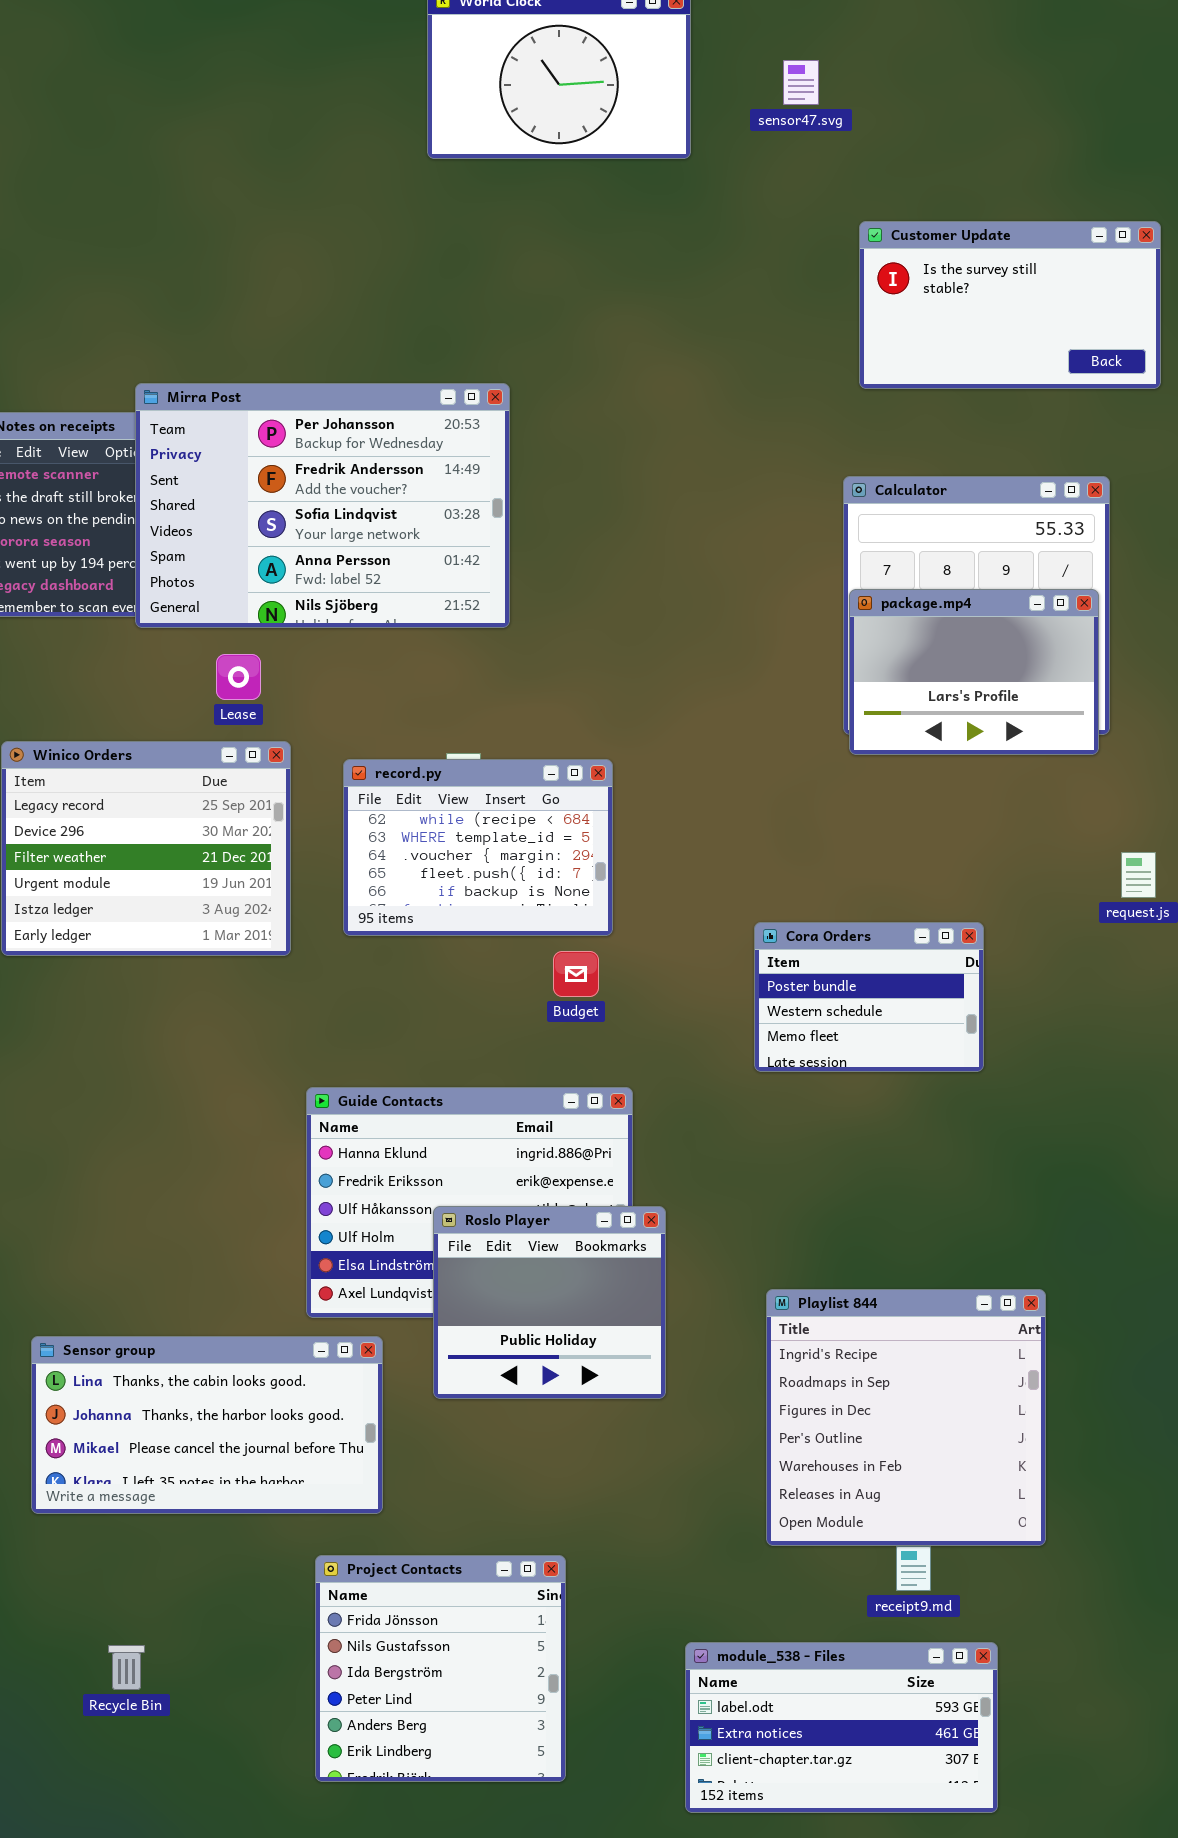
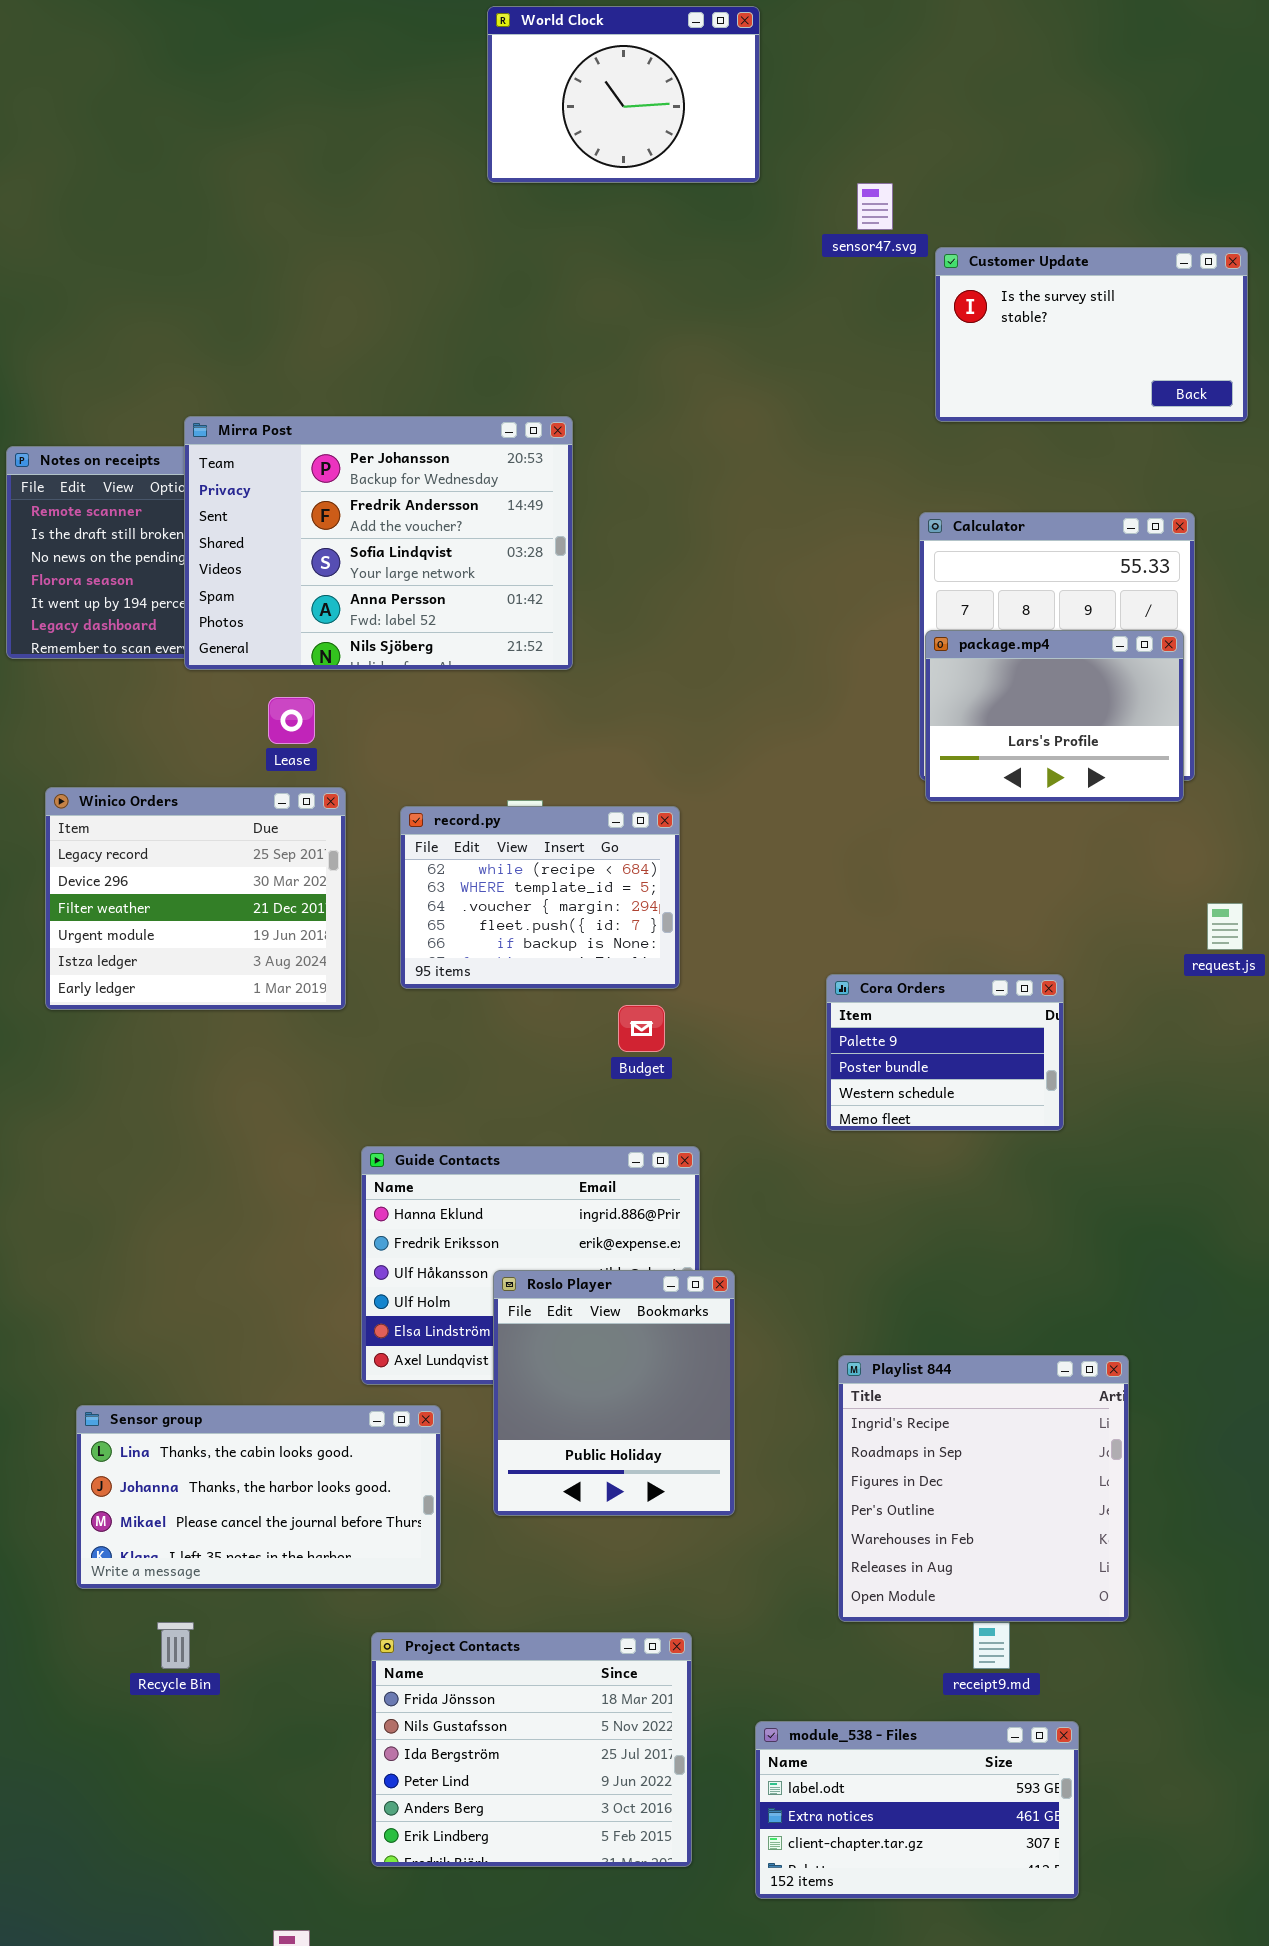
sensor47.svg: [783,60,819,105] -> [857,183,893,230], moved
Cora Orders: [754,922,984,1072] -> [826,974,1064,1131], scrolled up 1 row
Roslo Player: [433,1206,666,1399] -> [493,1270,735,1516], resized
Project Contacts: [315,1555,566,1782] -> [371,1632,692,1867], resized
Recycle Bin: [108,1645,145,1690] -> [157,1622,194,1669], moved

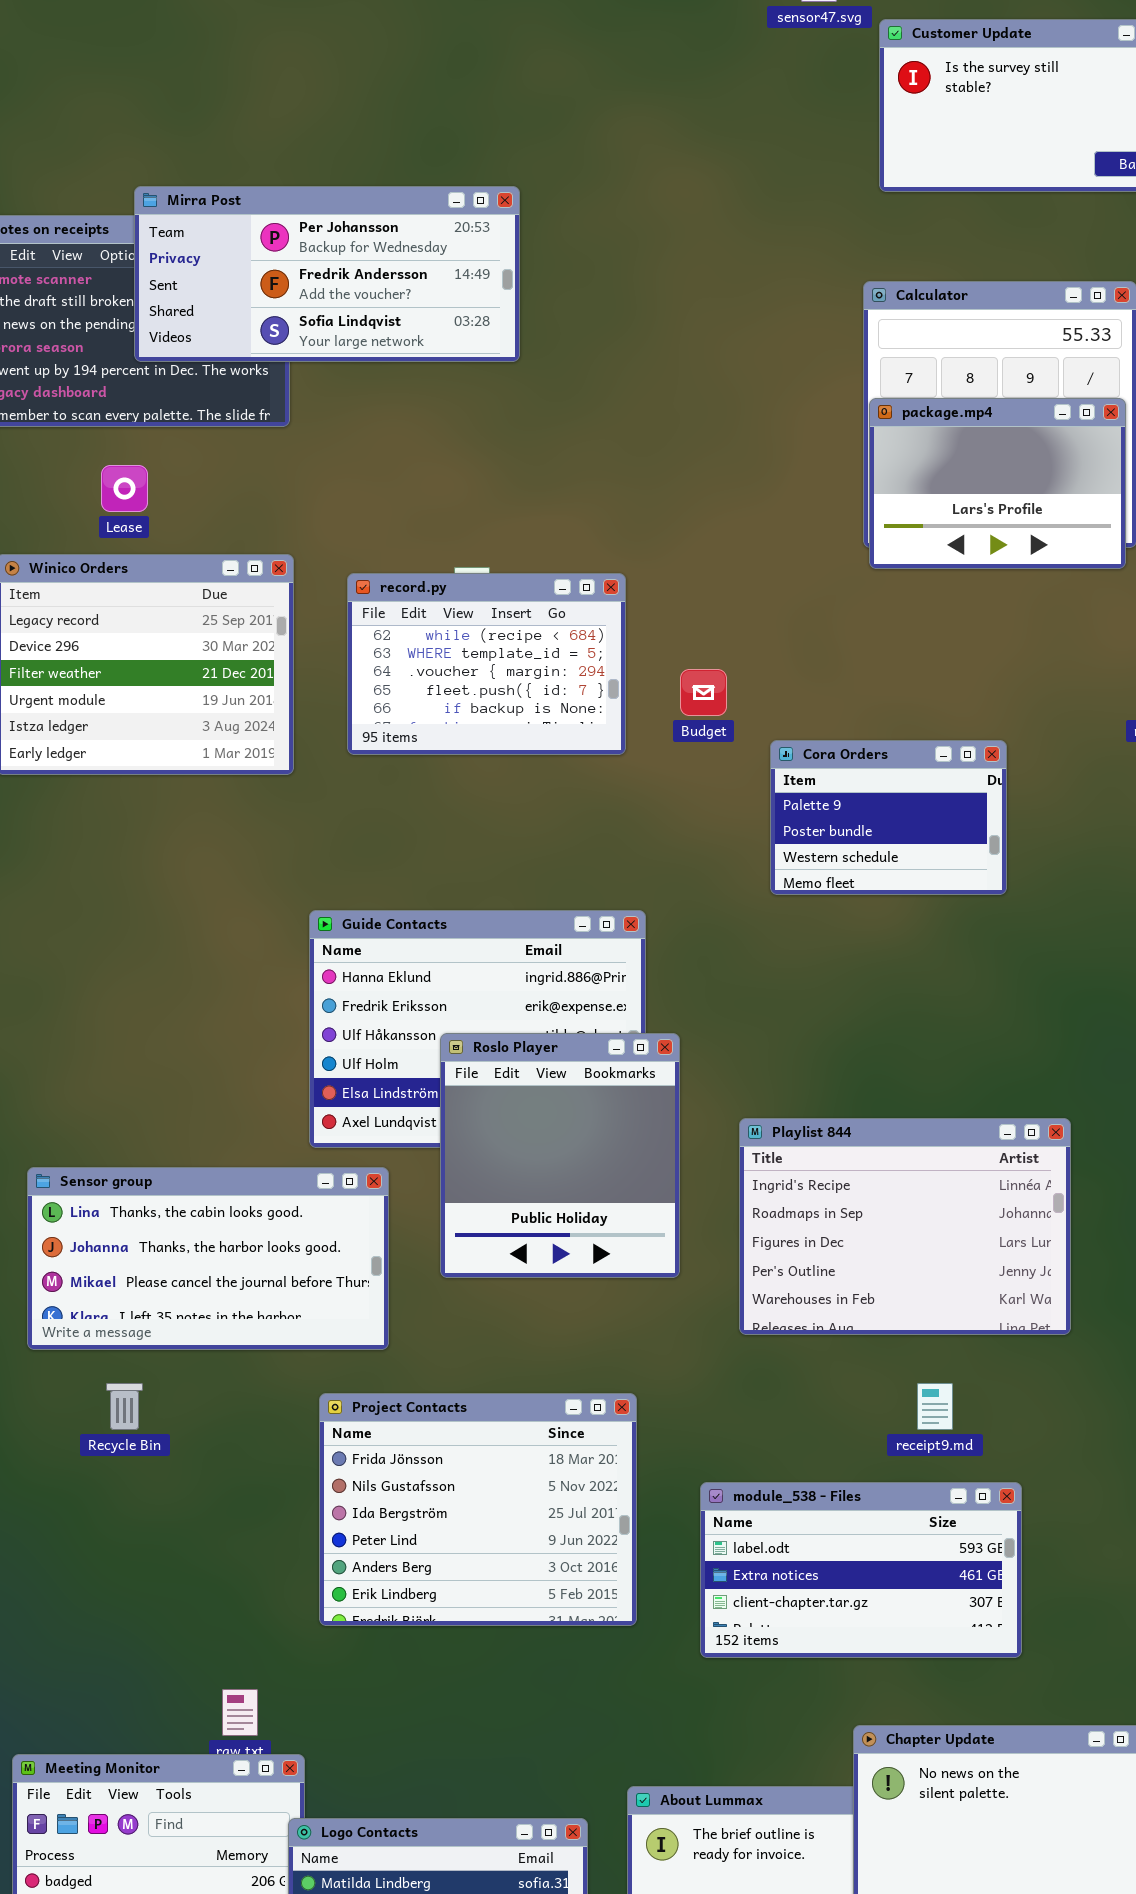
Mirra Post: [184,416,573,670] -> [134,186,520,362], resized
Lease: [268,697,315,744] -> [101,465,148,512], moved
Budget: [618,1005,665,1052] -> [680,669,727,716], moved
Playlist 844: [838,1355,1129,1622] -> [739,1118,1071,1335], resized

